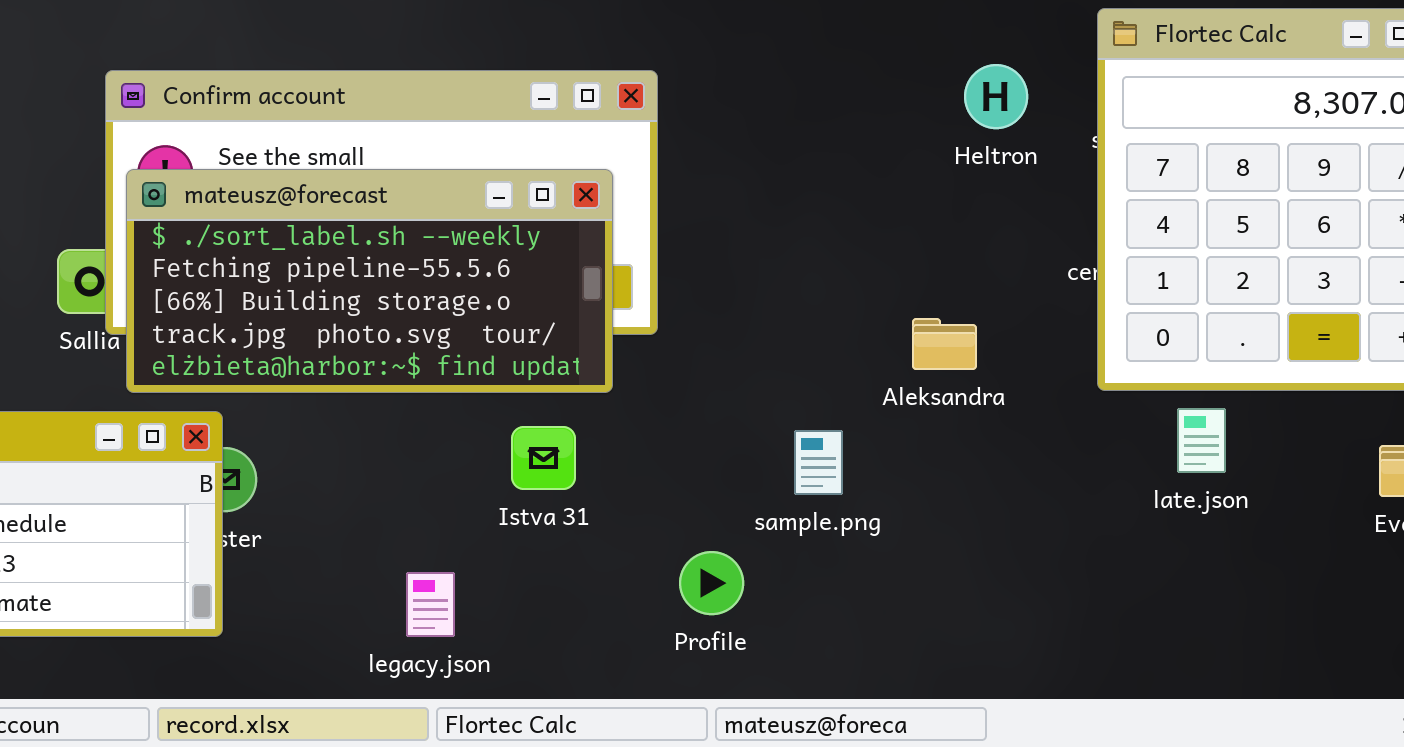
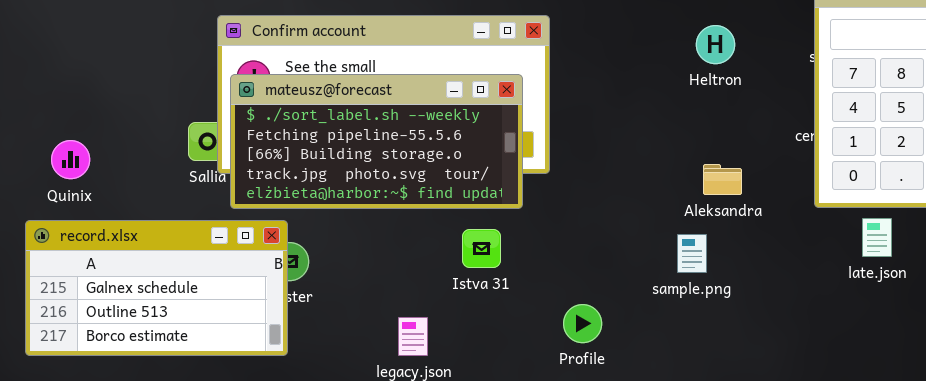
Heltron: [964,64,1028,129] -> [696,25,735,64], moved
sample.png: [794,430,843,495] -> [677,234,707,273], moved

